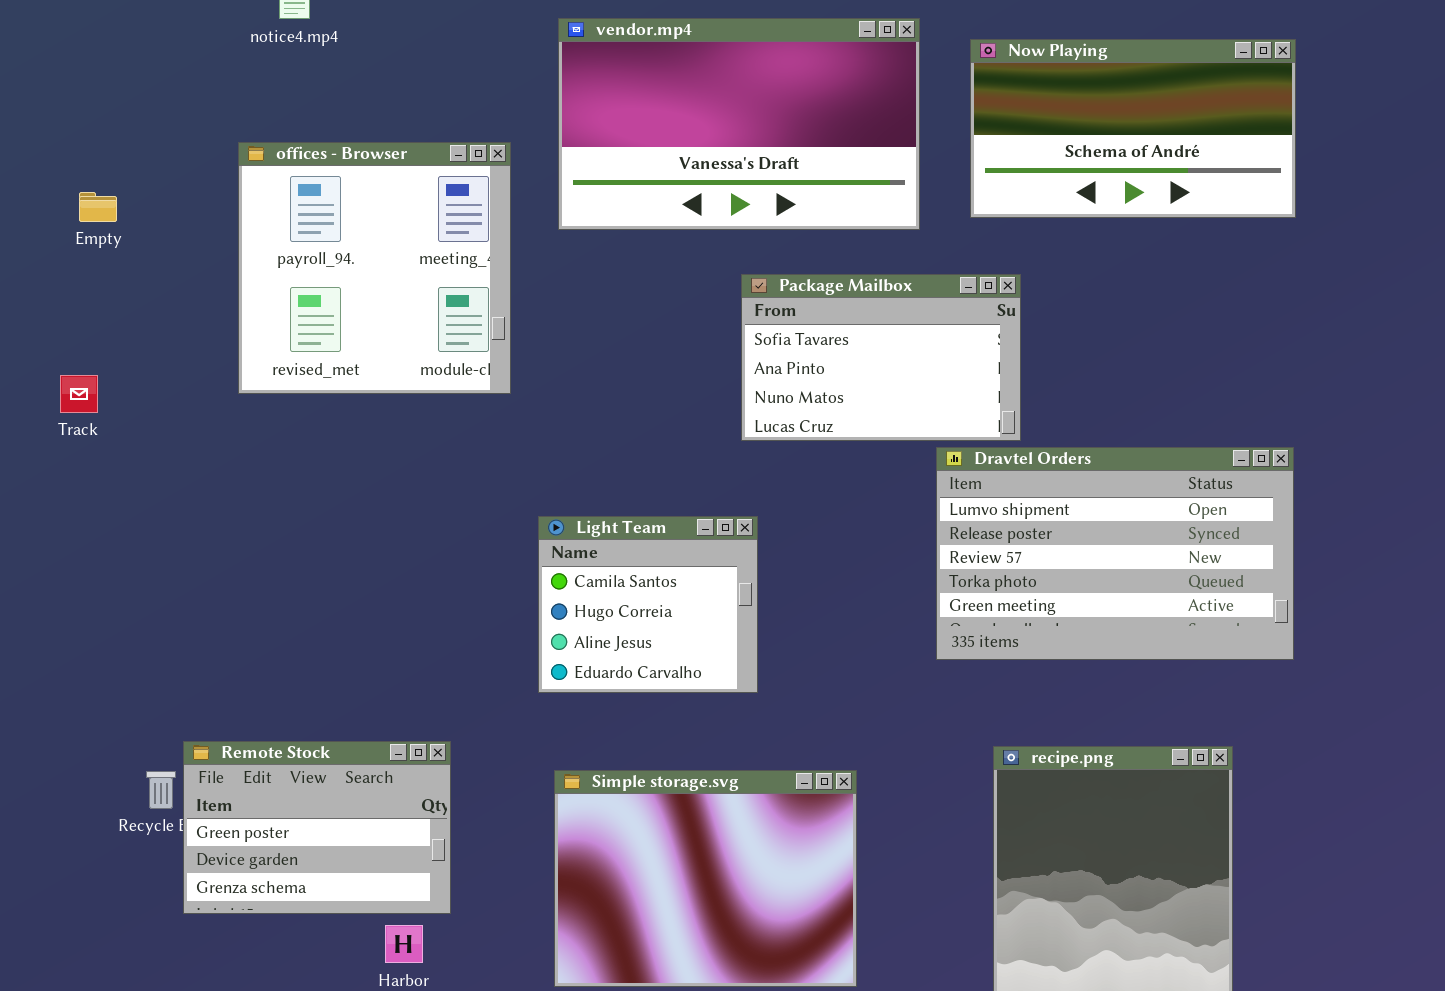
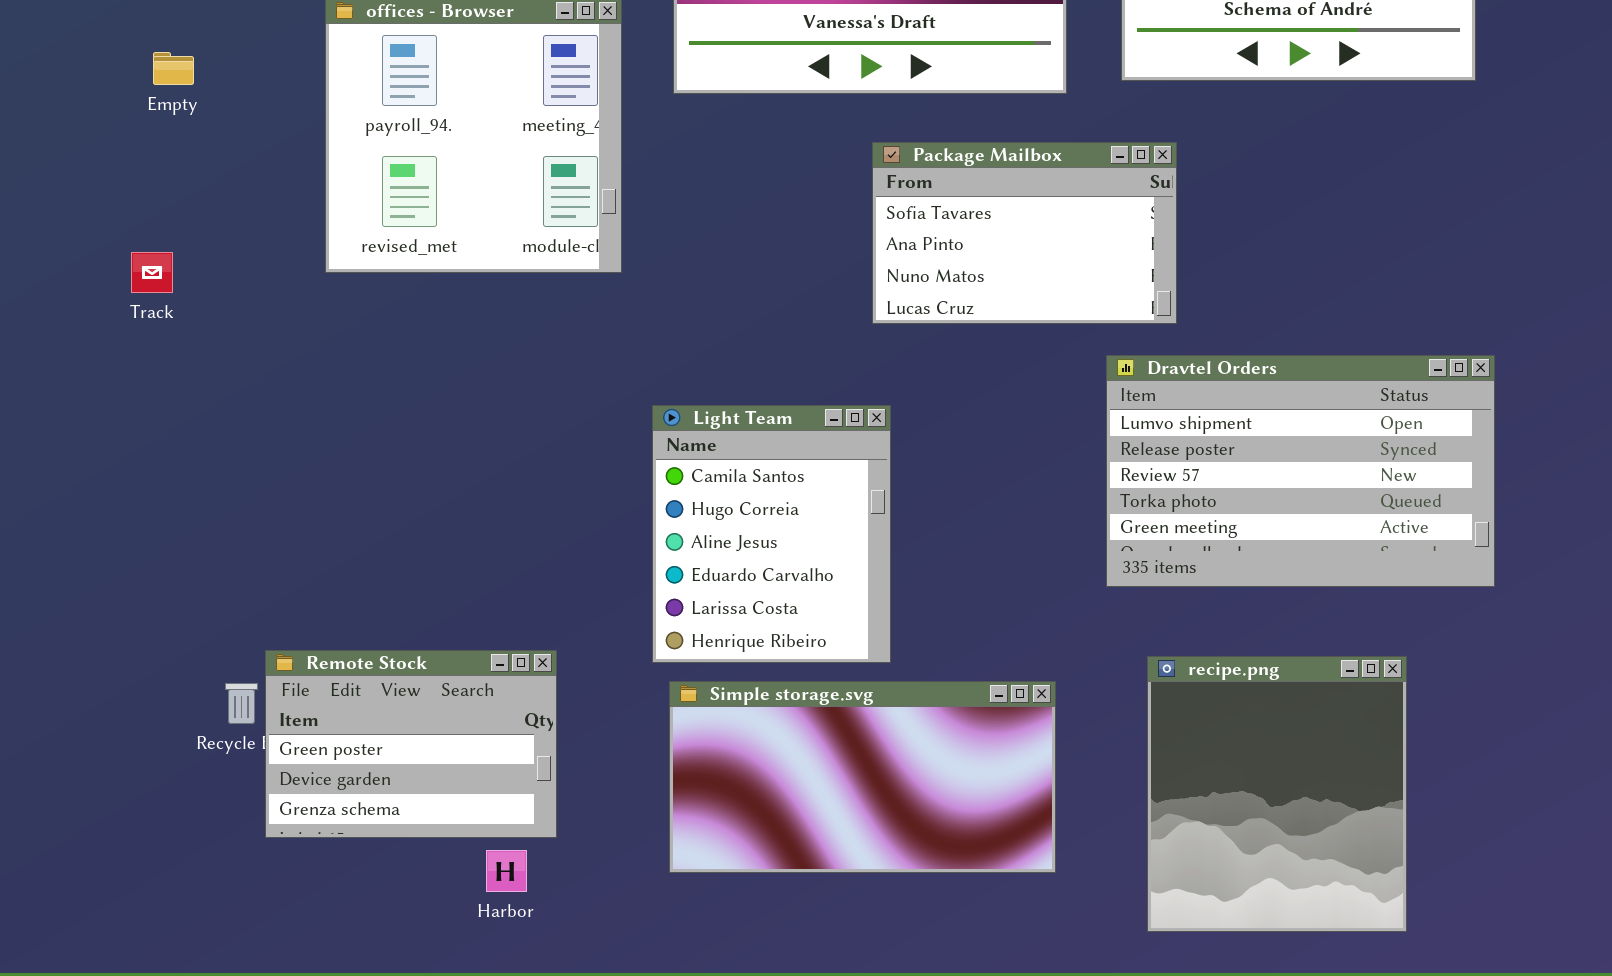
Dravtel Orders: [936,447,1294,660] -> [1106,355,1495,587], moved
Light Team: [538,516,758,693] -> [652,405,891,663], resized
Simple storage.svg: [554,770,857,987] -> [669,681,1056,873], resized

